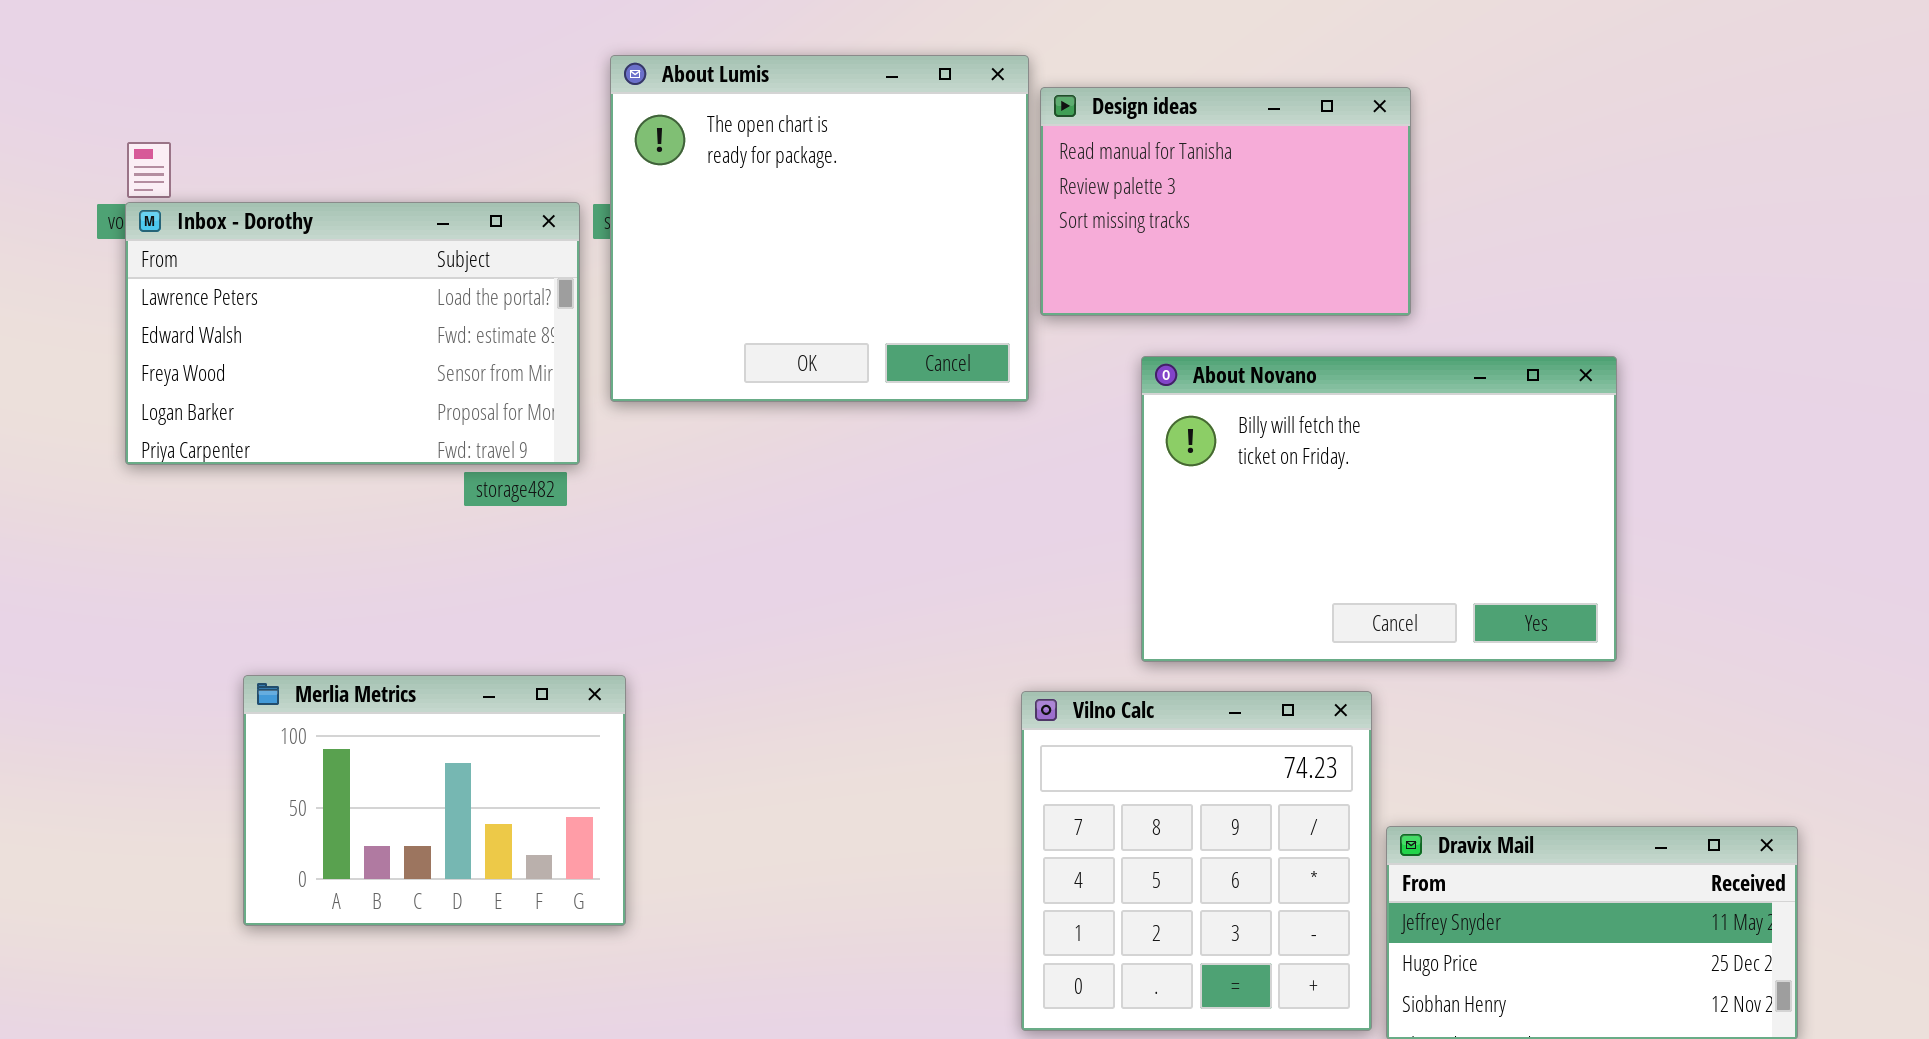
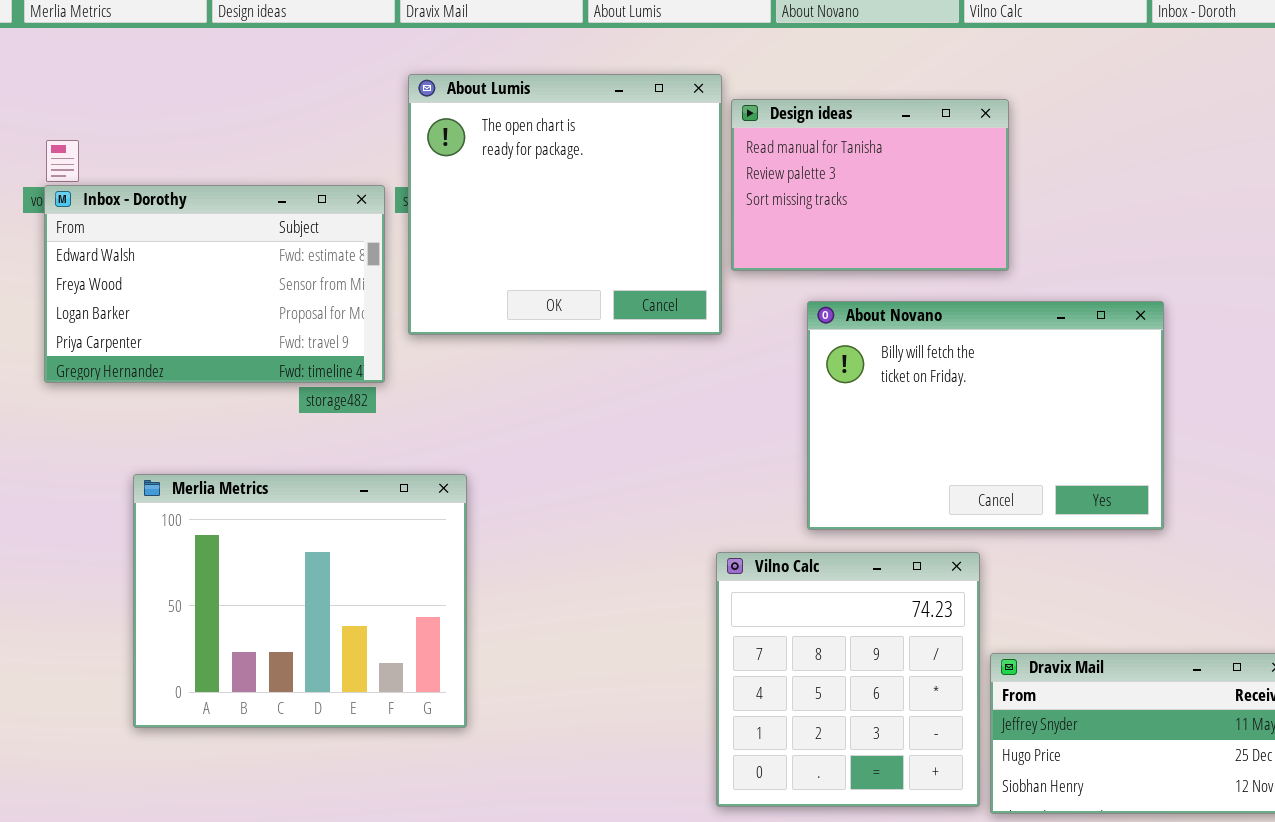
Inbox - Dorothy: [125,202,580,465] -> [44,185,385,383], scrolled down 1 row
Merlia Metrics: [243,675,626,926] -> [133,474,467,728], resized

